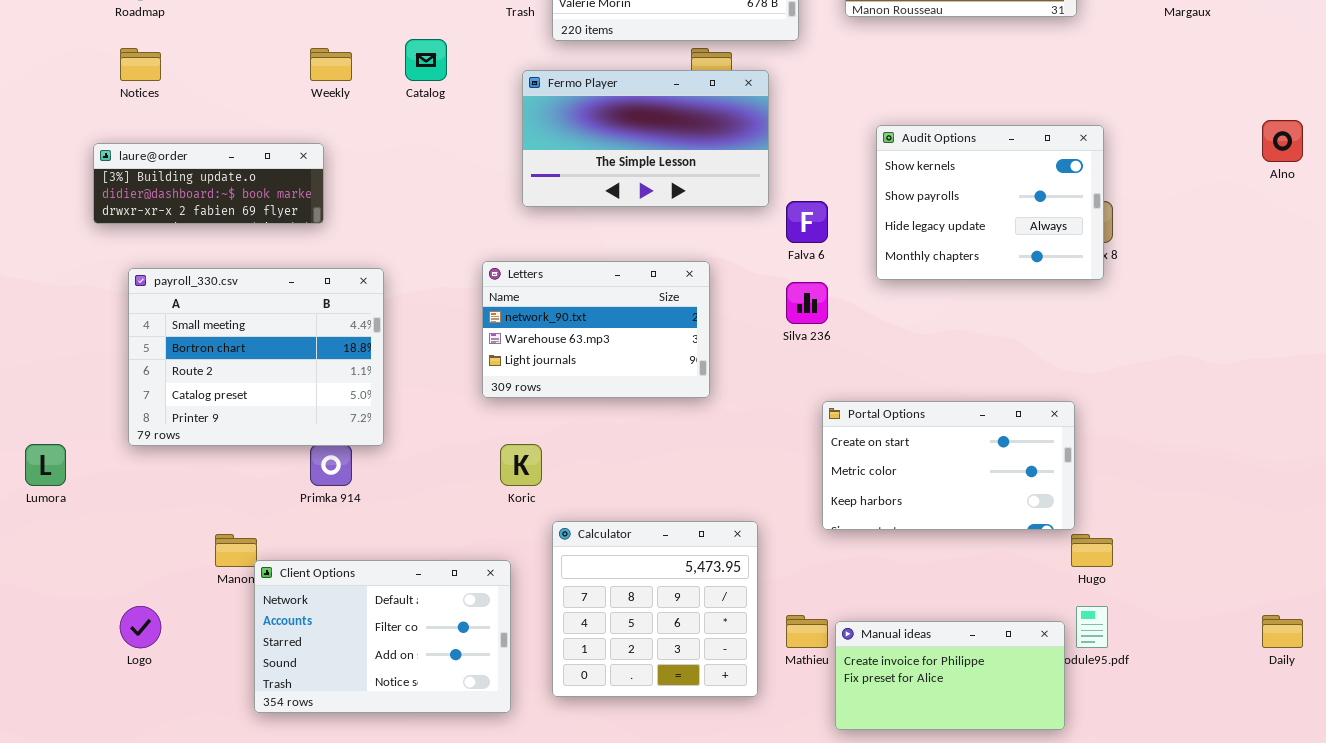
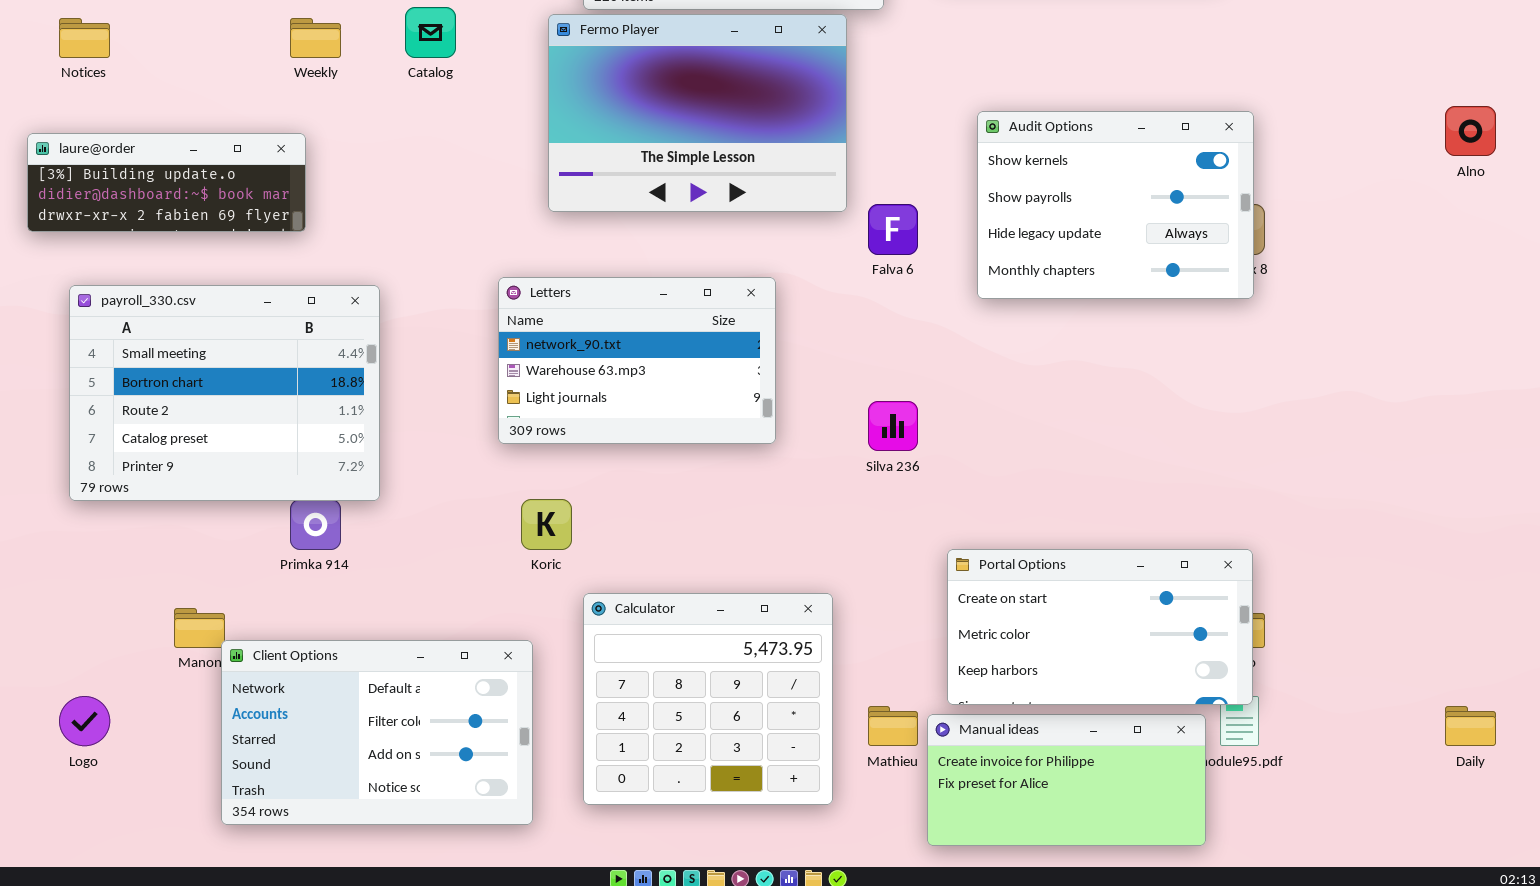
Fermo Player: [522,70,769,207] -> [548,14,847,212], resized
Silva 236: [786,282,828,324] -> [868,401,918,451], moved
Portal Options: [822,401,1075,530] -> [947,549,1253,705], moved

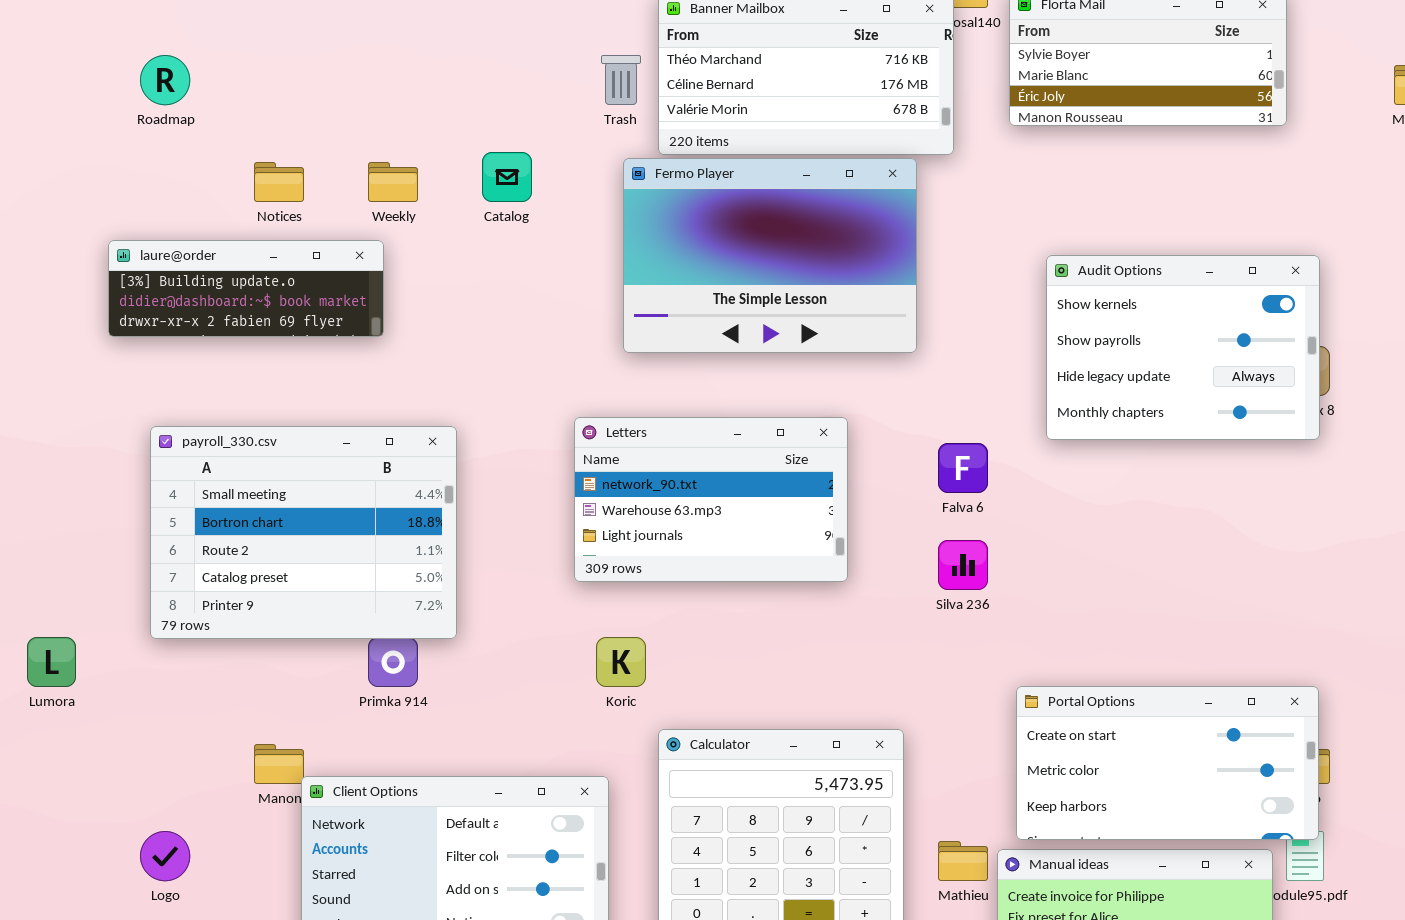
Notices: [59,18,110,58] -> [254,162,304,202], moved
laure@order: [27,133,306,232] -> [108,240,384,337], moved
Falva 6: [868,204,918,255] -> [938,443,988,493], moved

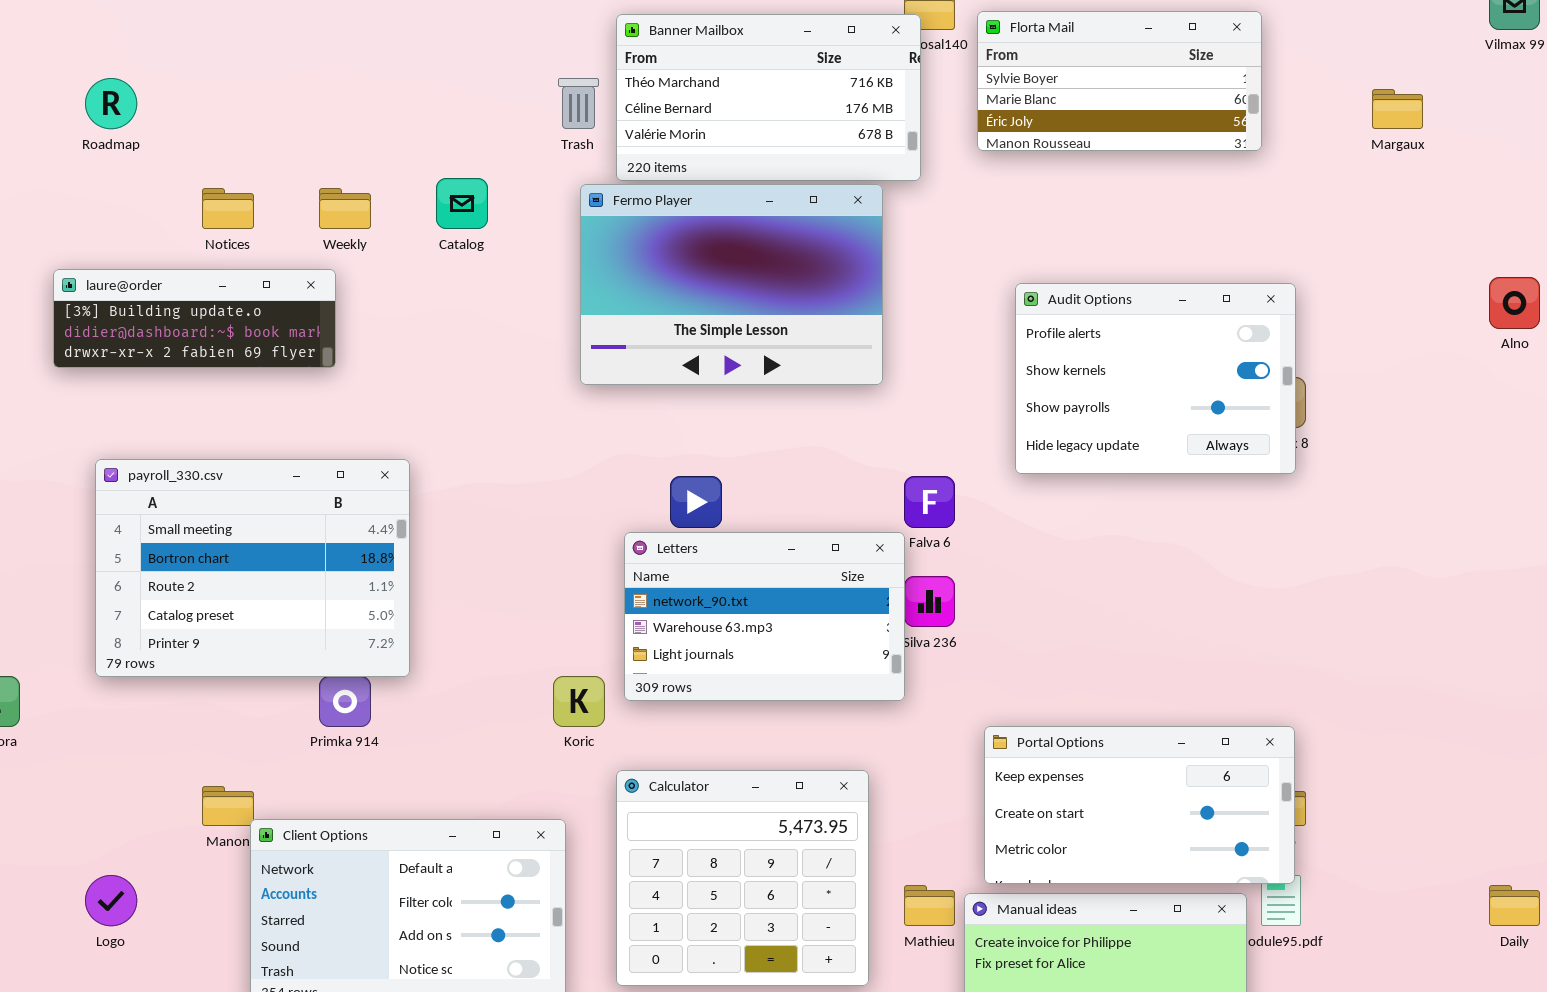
Audit Options: [1046,255,1320,440] -> [1015,283,1296,474], scrolled up 1 row
Letters: [574,417,848,582] -> [624,532,905,701], moved
Portal Options: [1016,686,1319,840] -> [984,726,1295,884], scrolled up 1 row

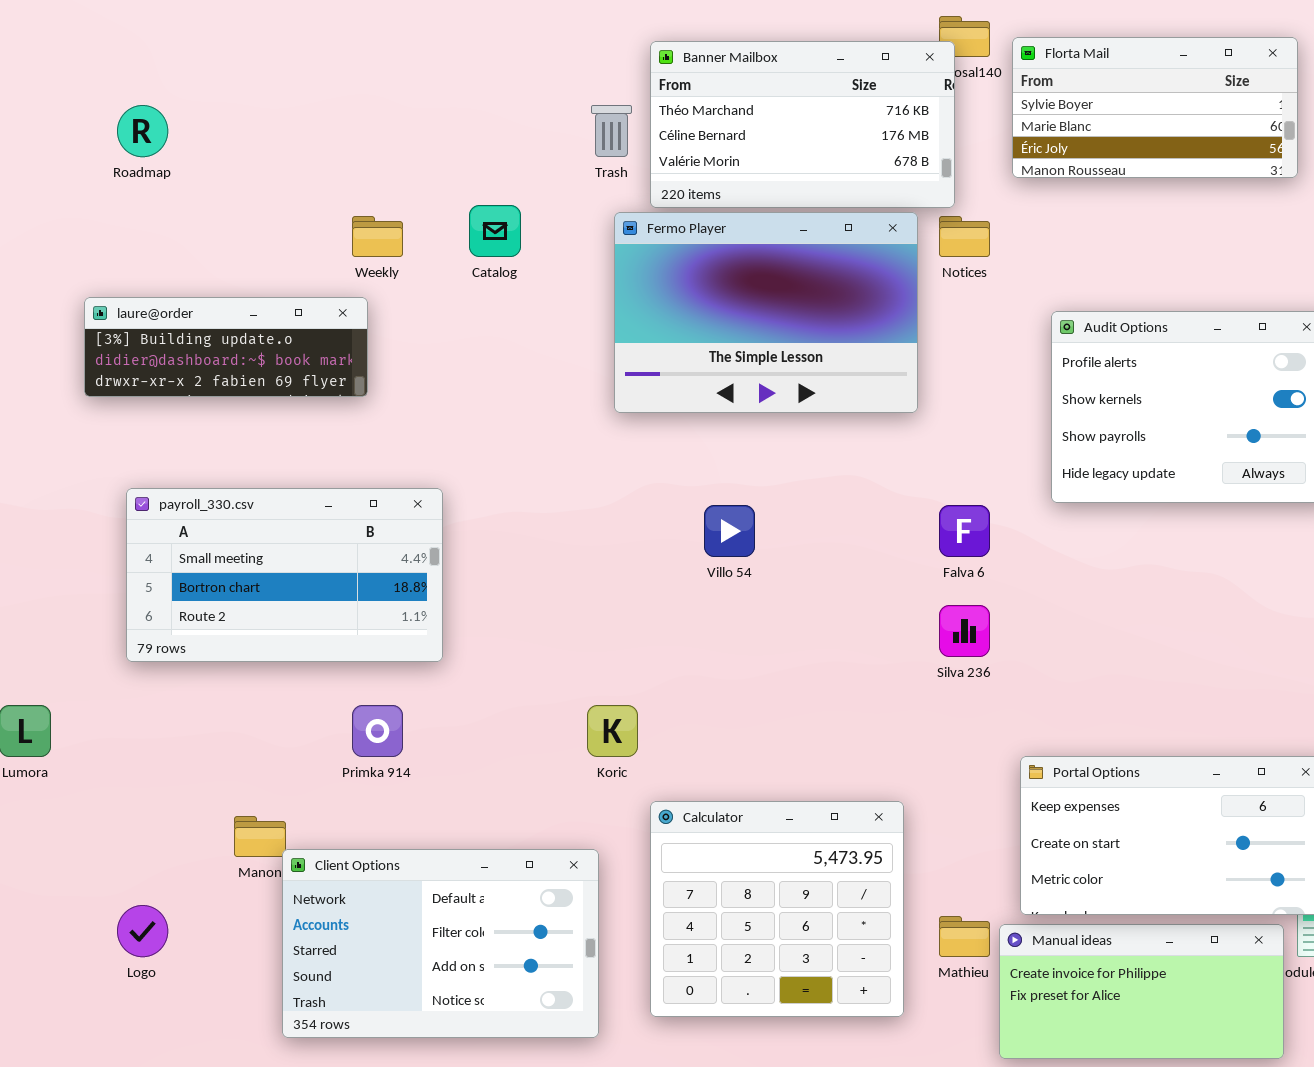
Notices: [202,188,254,229] -> [939,216,990,257], moved
payroll_330.csv: [95,459,410,677] -> [126,488,443,662], resized
Letters: [624,532,905,701] -> none, closed

